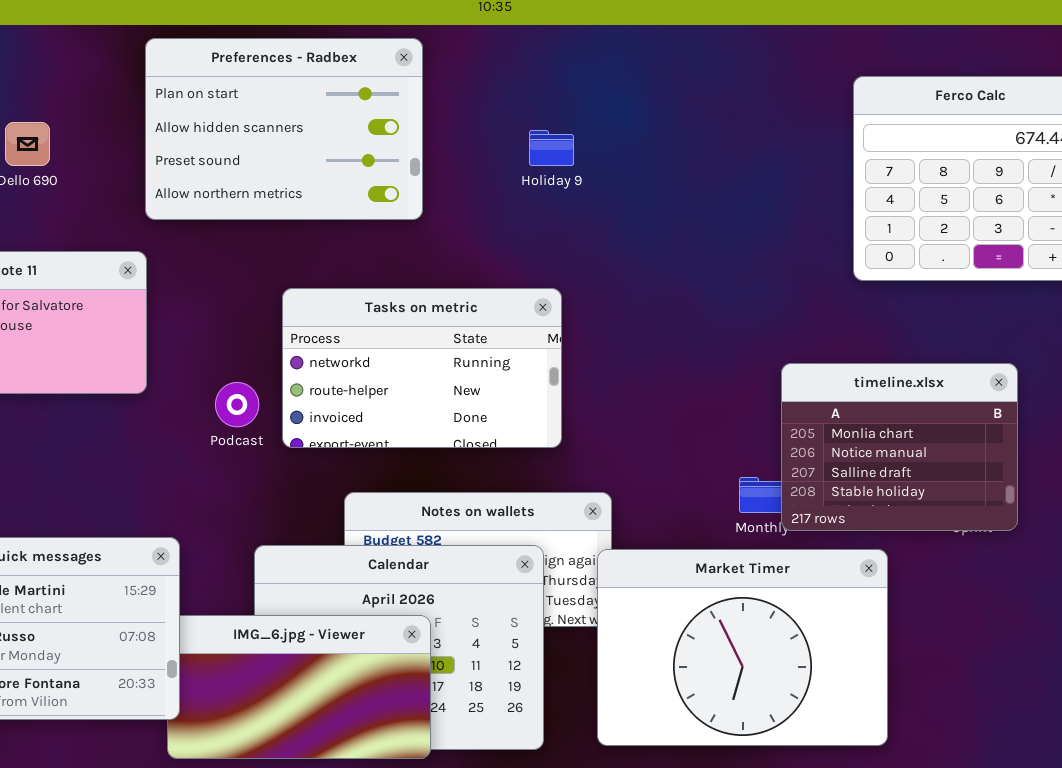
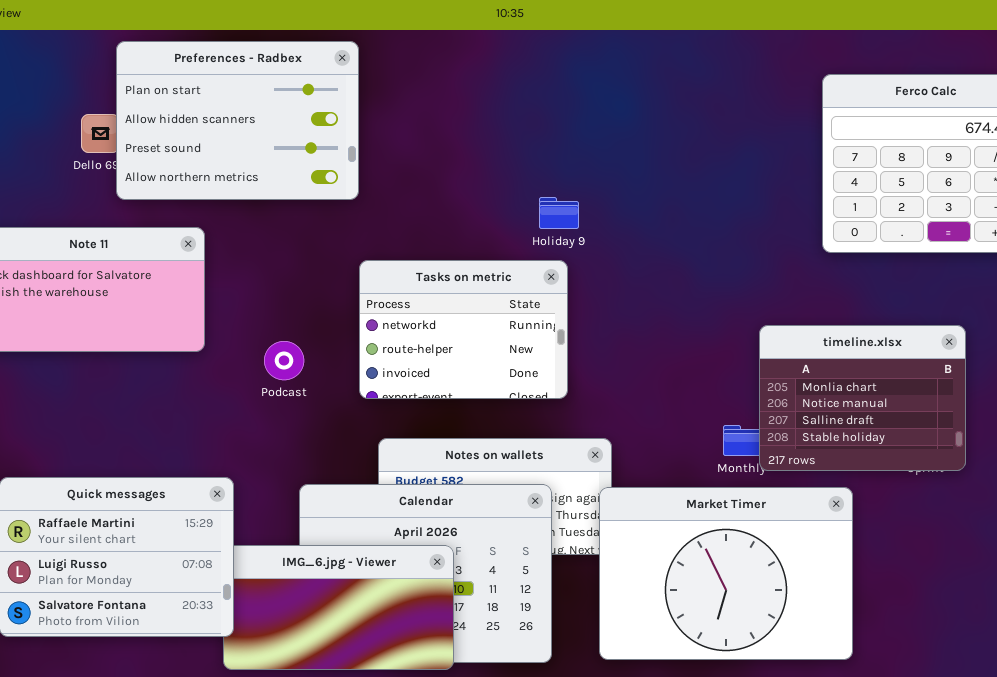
Preferences - Radbex: [145,38,423,220] -> [116,41,359,200], moved
Holiday 9: [529,130,574,166] -> [539,197,579,229], moved
Tasks on metric: [282,288,562,448] -> [359,260,568,399], resized

